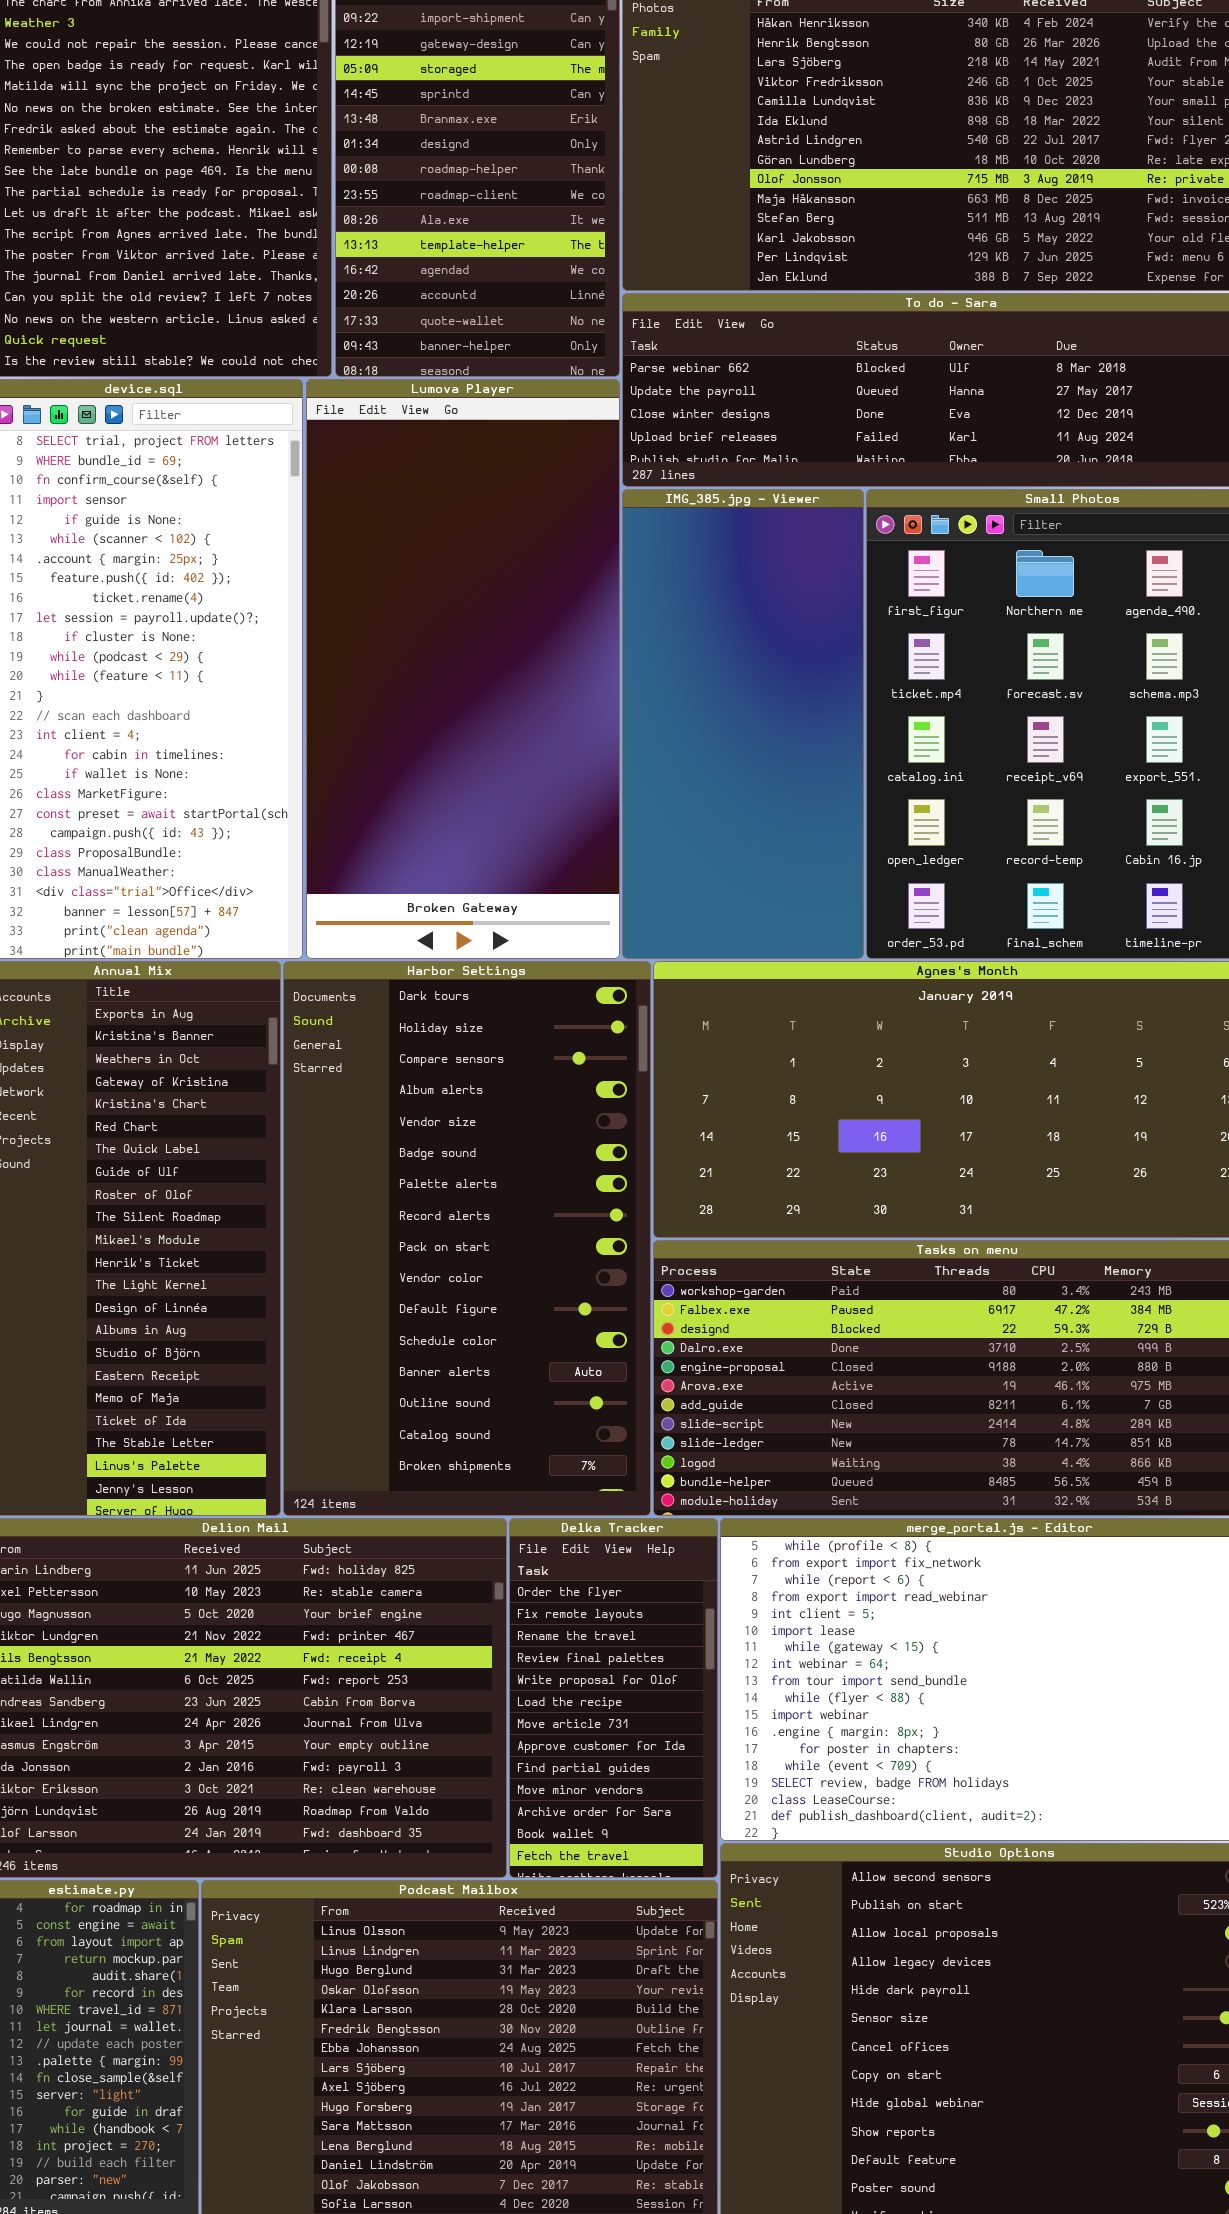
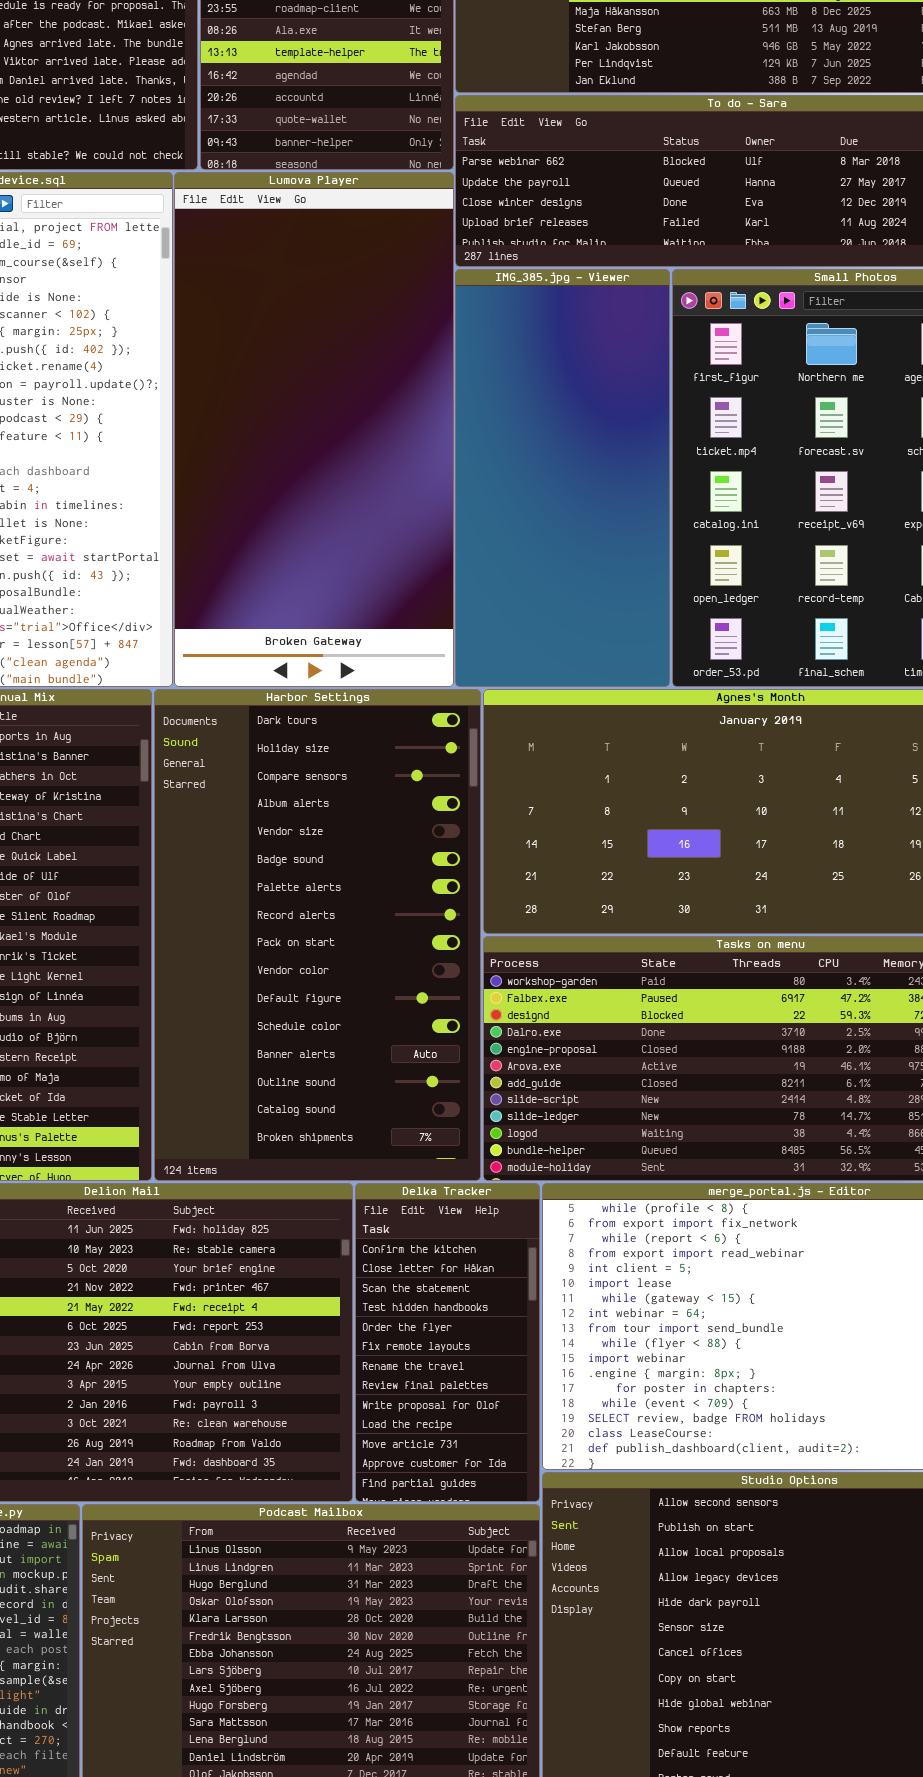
Delka Tracker: [509,1518,718,1878] -> [355,1183,540,1502], scrolled up 4 rows

